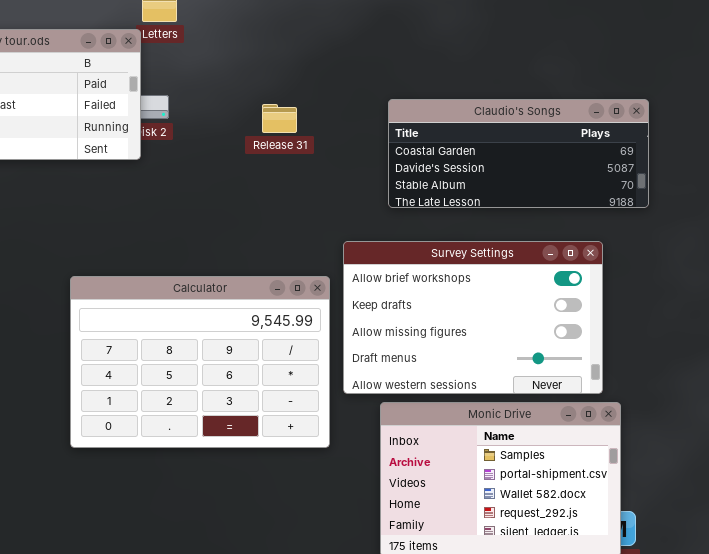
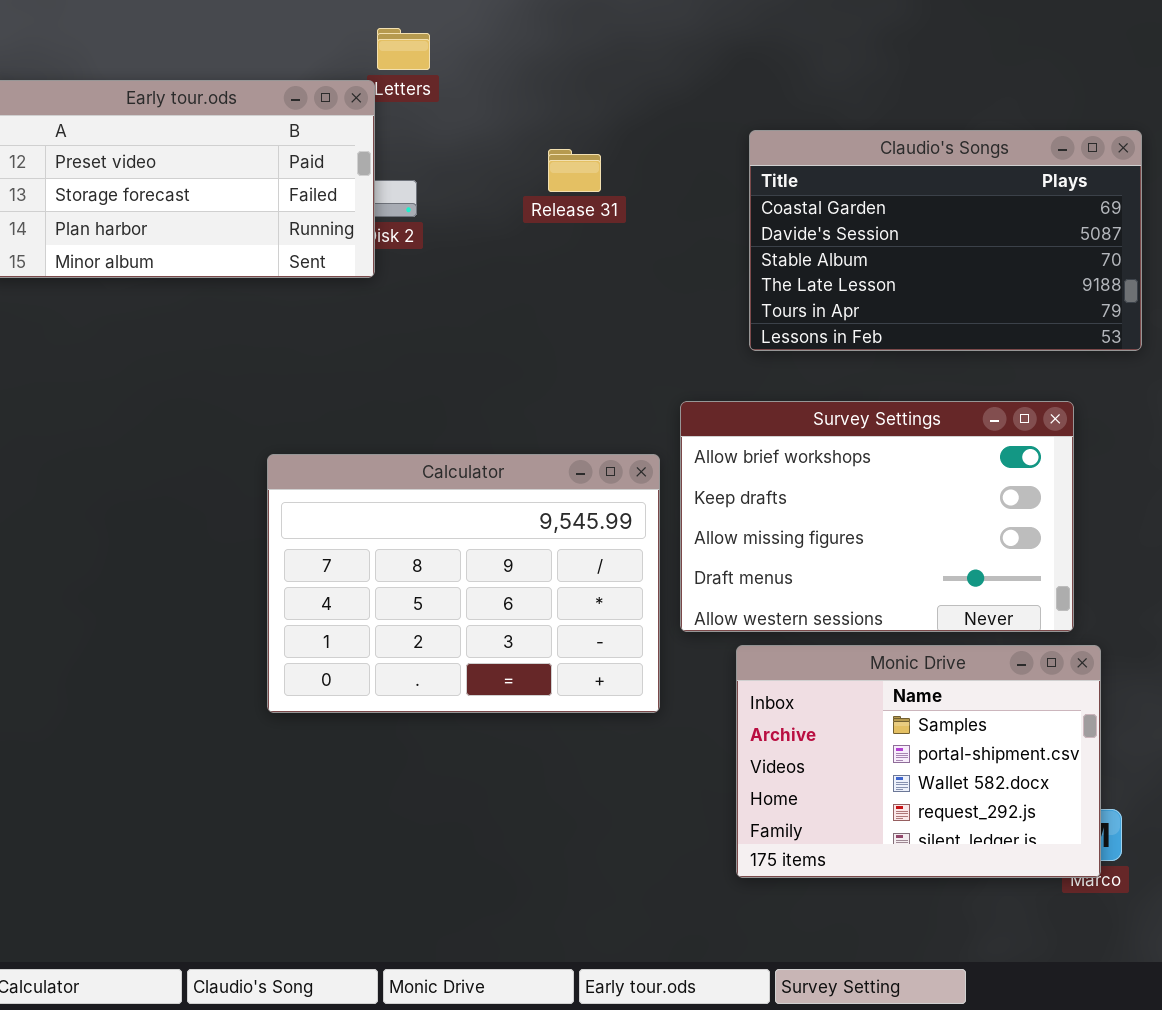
Claudio's Songs: [388,99,649,208] -> [749,130,1142,351], resized
Release 31: [262,104,297,133] -> [548,149,601,192], moved

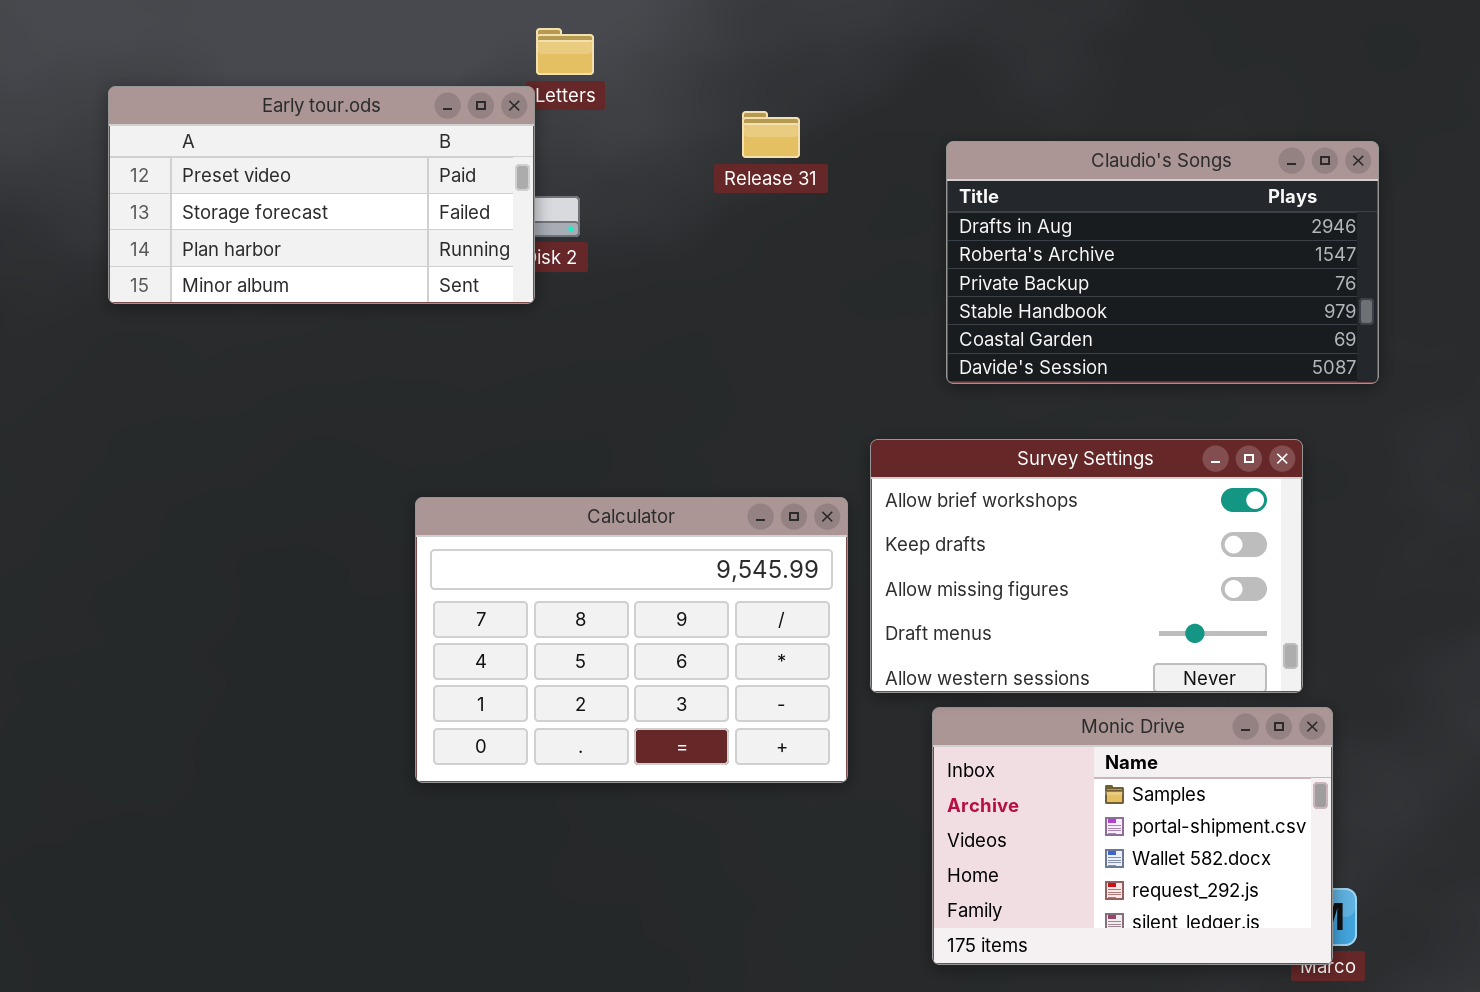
Claudio's Songs: [749,130,1142,351] -> [946,141,1379,384], scrolled up 4 rows
Release 31: [548,149,601,192] -> [742,111,800,158], moved

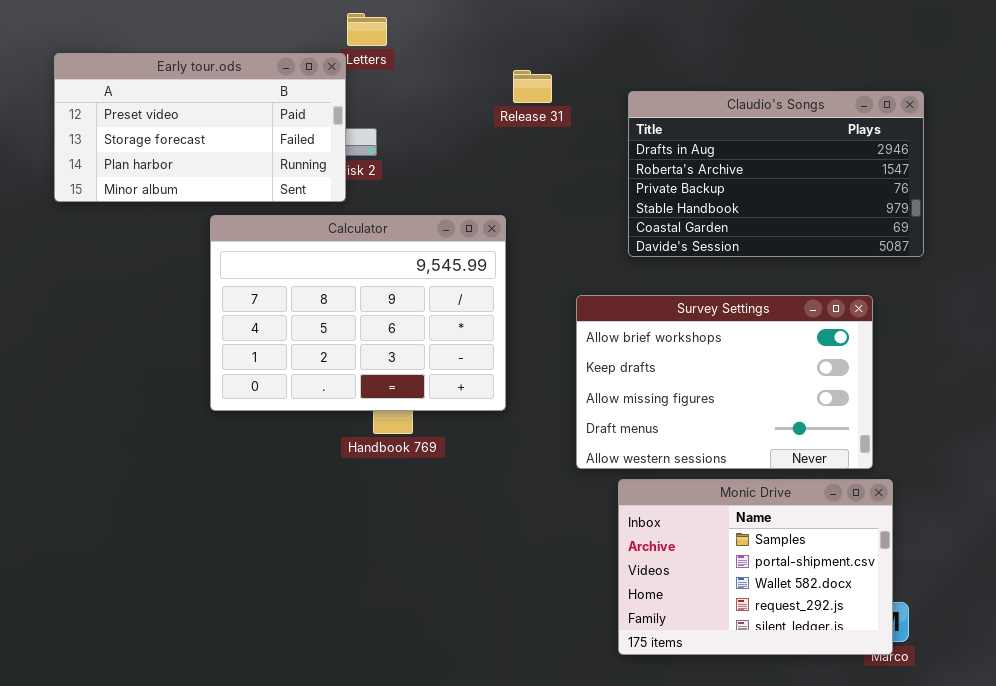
Release 31: [742,111,800,158] -> [513,70,552,103], moved
Calculator: [415,497,848,783] -> [210,215,506,411], moved

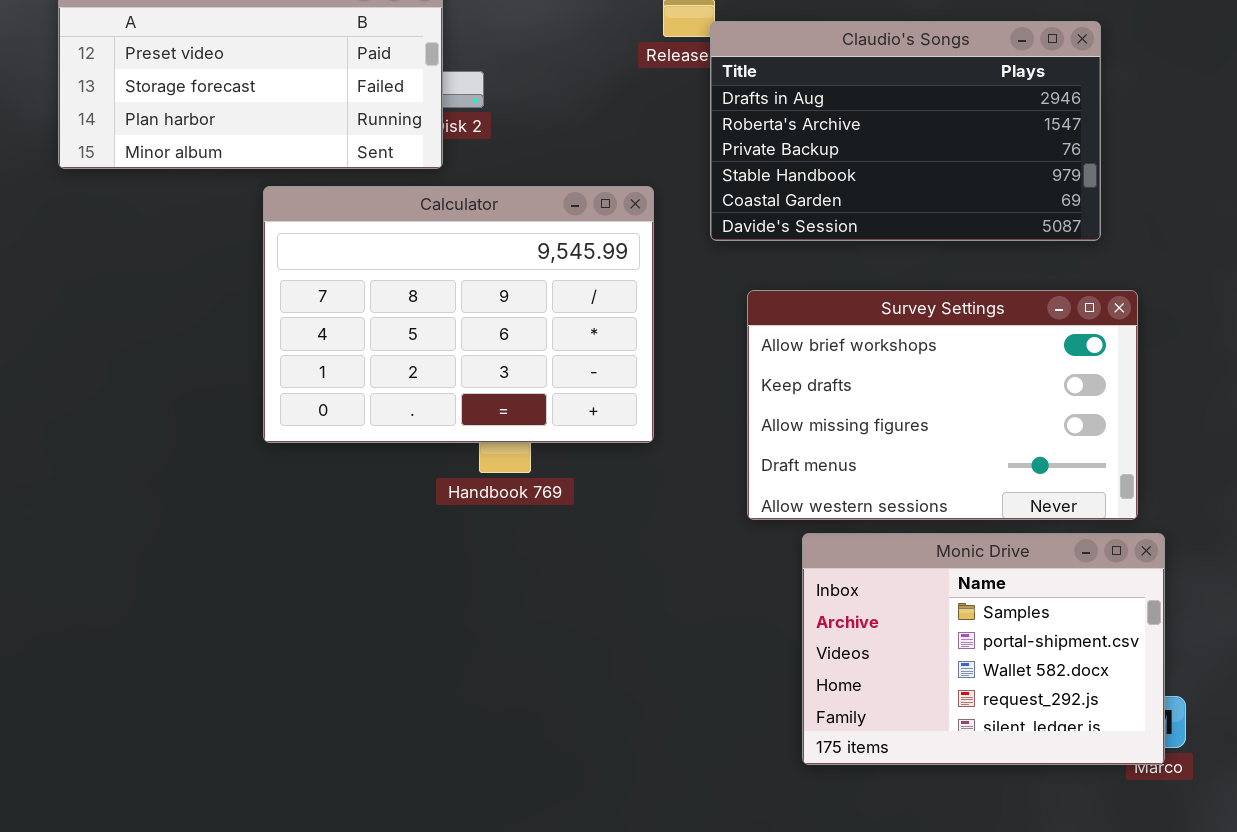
Claudio's Songs: [628,91,924,257] -> [710,21,1101,241], moved

